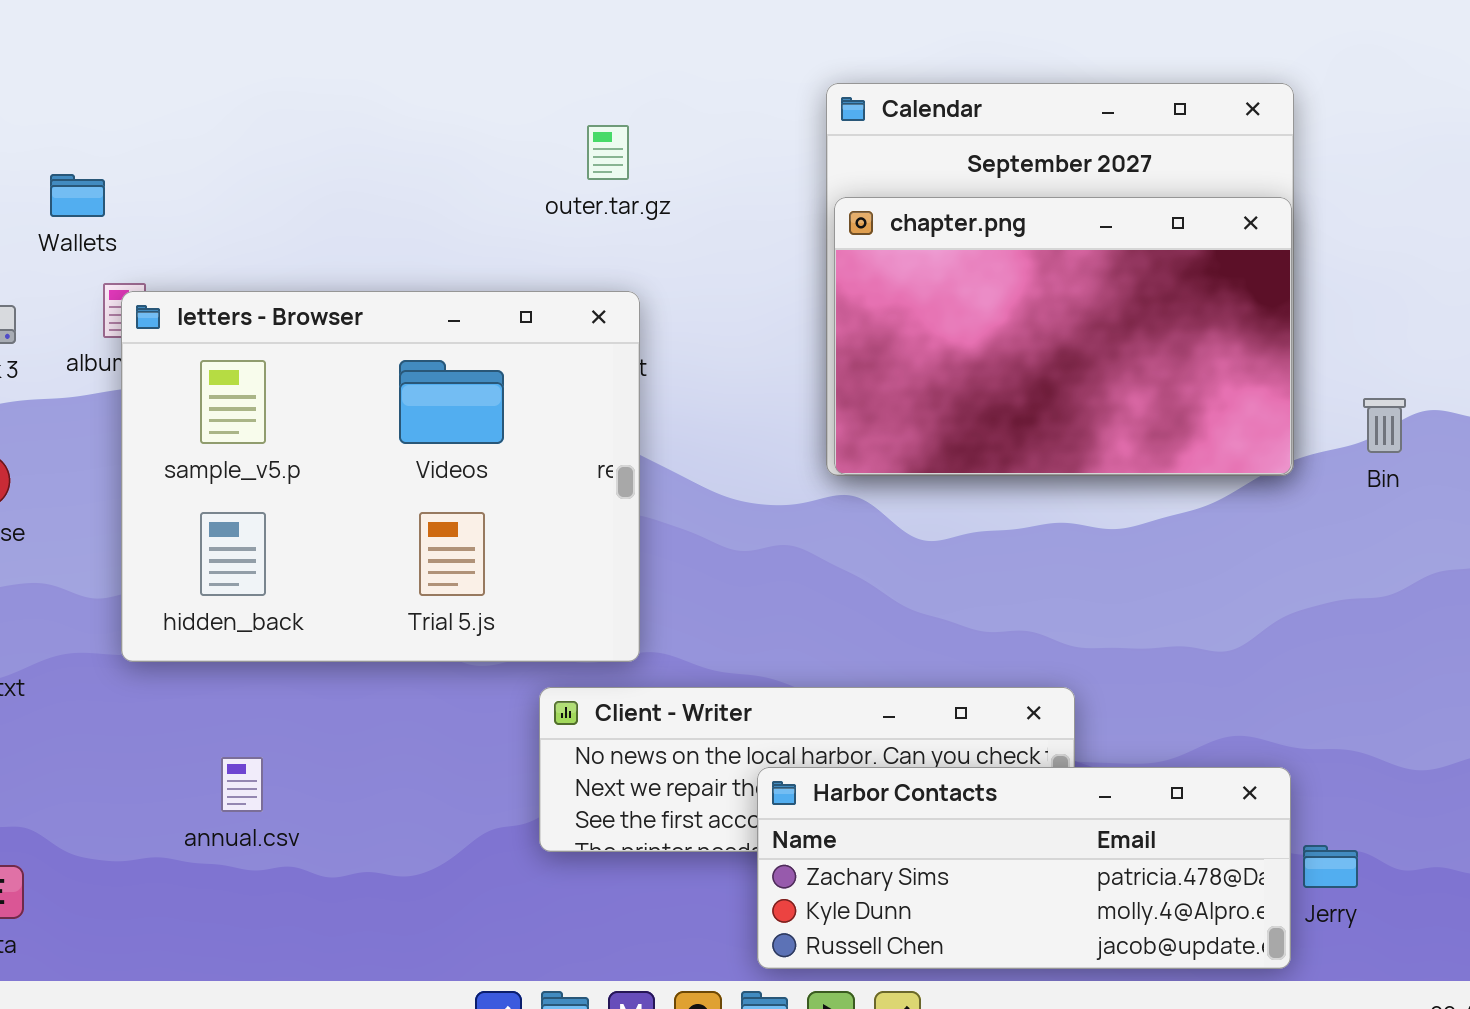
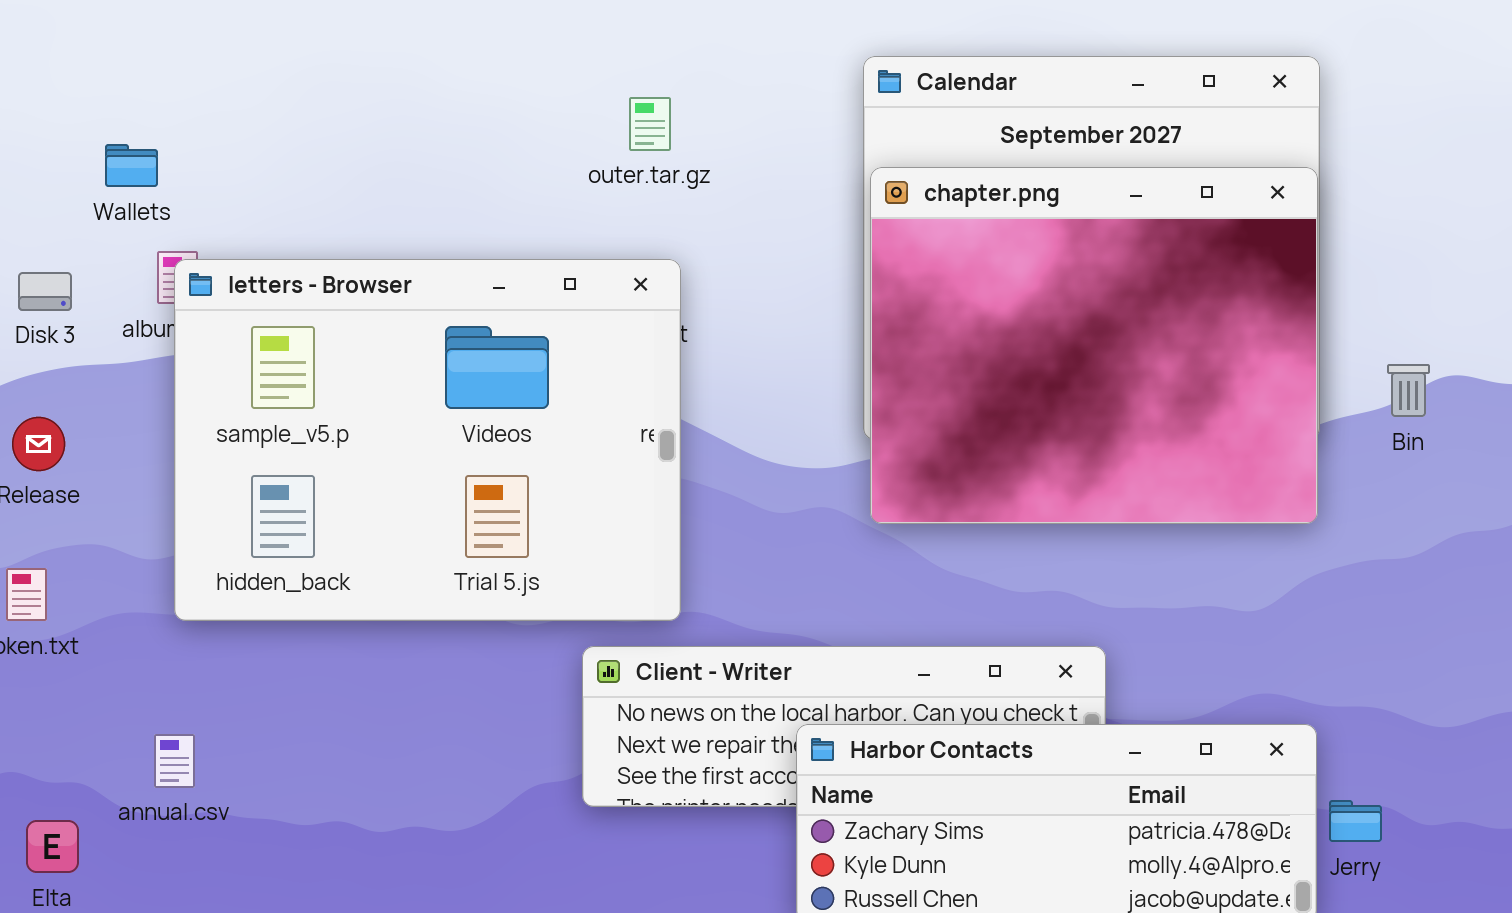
chapter.png: [834,197,1292,475] -> [870,167,1318,524], resized
annual.csv: [221,757,263,812] -> [154,734,195,788], moved

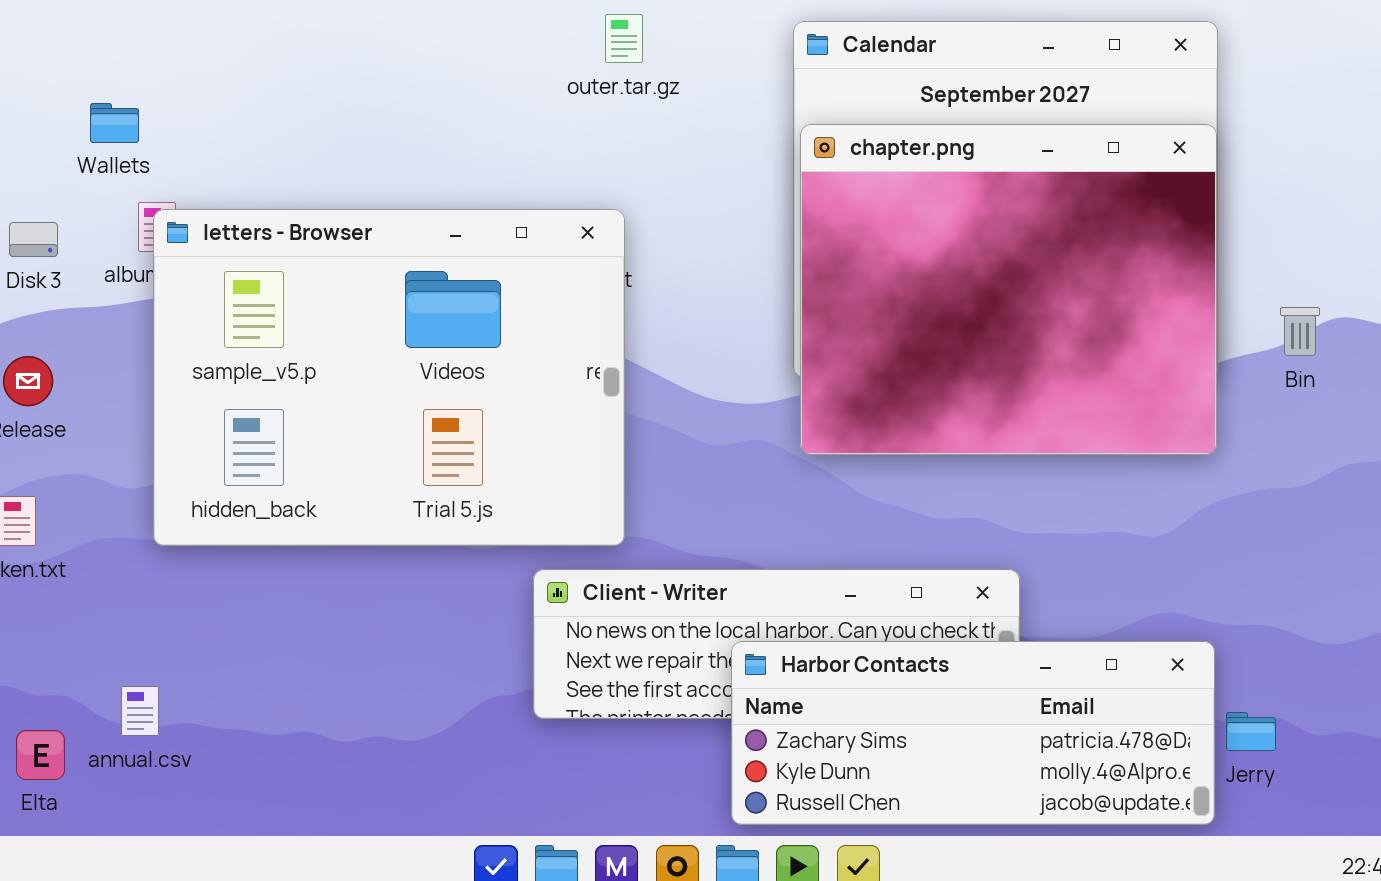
outer.tar.gz: [629,97,671,151] -> [605,14,643,63], moved
annual.csv: [154,734,195,788] -> [121,686,159,736], moved

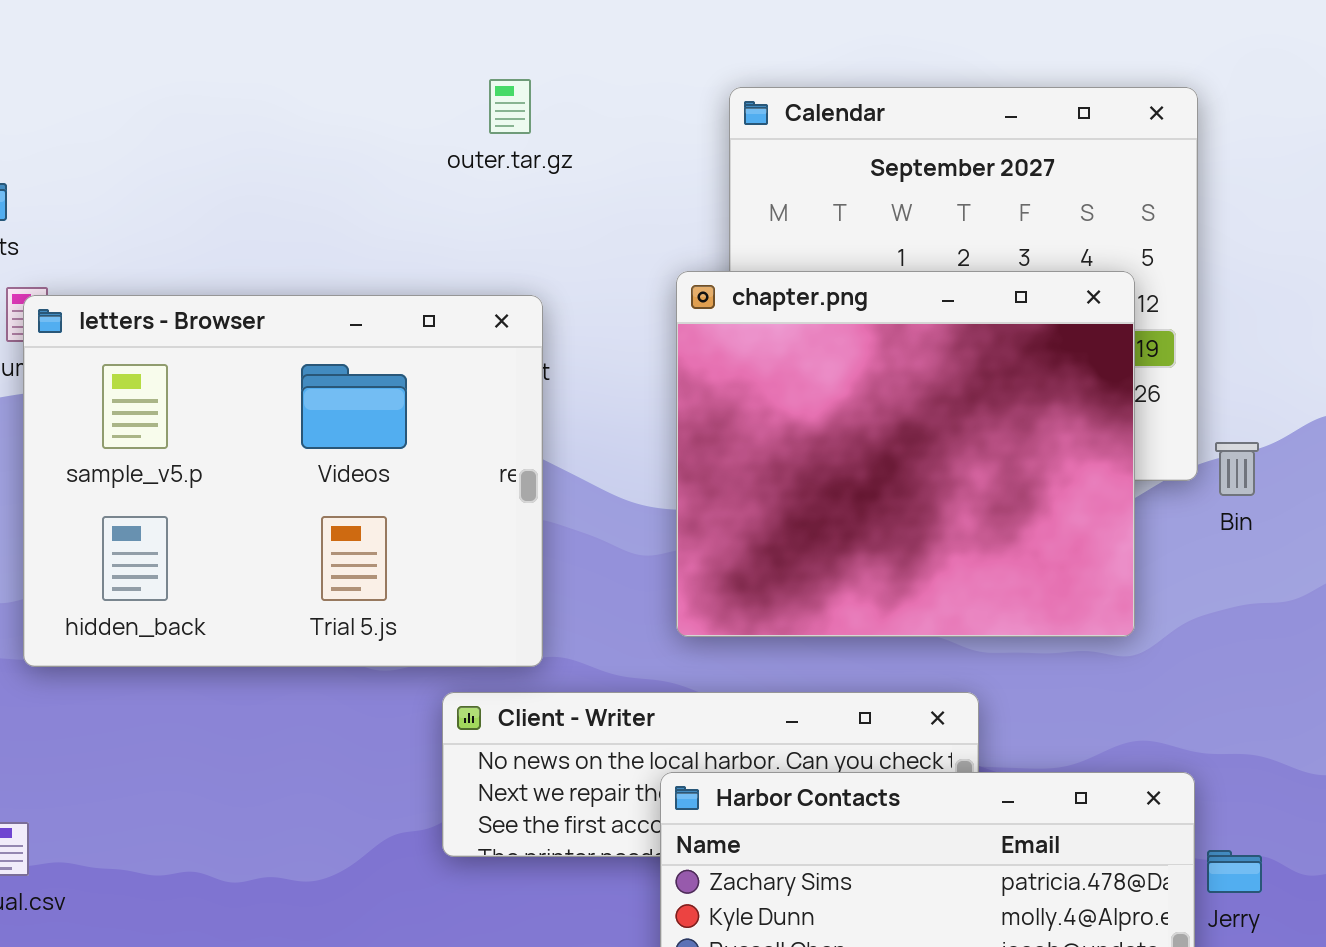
outer.tar.gz: [605,14,643,63] -> [489,79,531,134], moved
chapter.png: [800,124,1217,455] -> [676,271,1135,637], moved
Bin: [1280,307,1320,356] -> [1215,442,1259,496], moved

